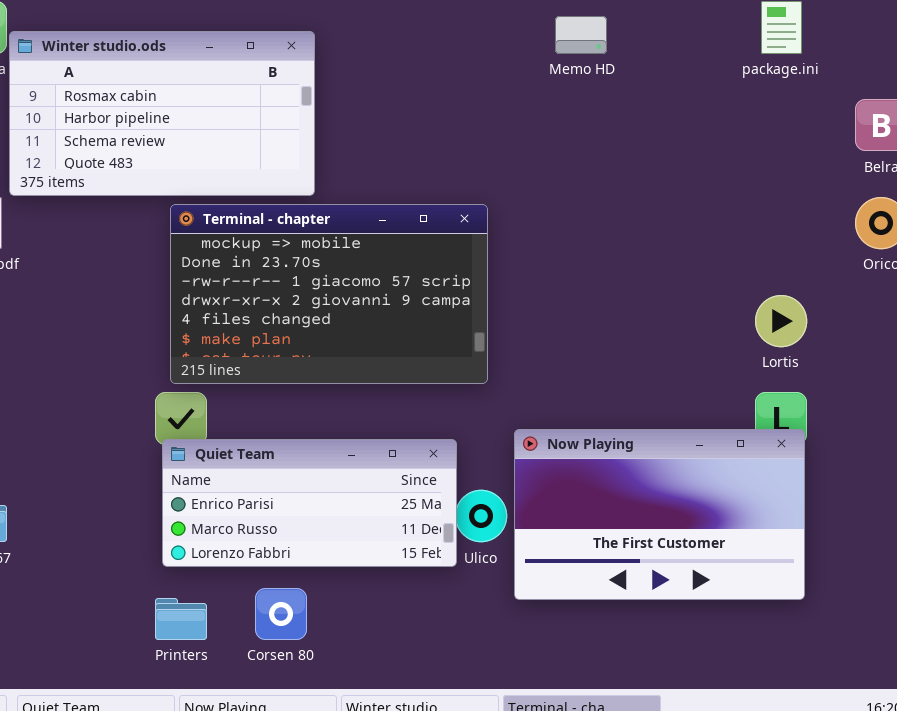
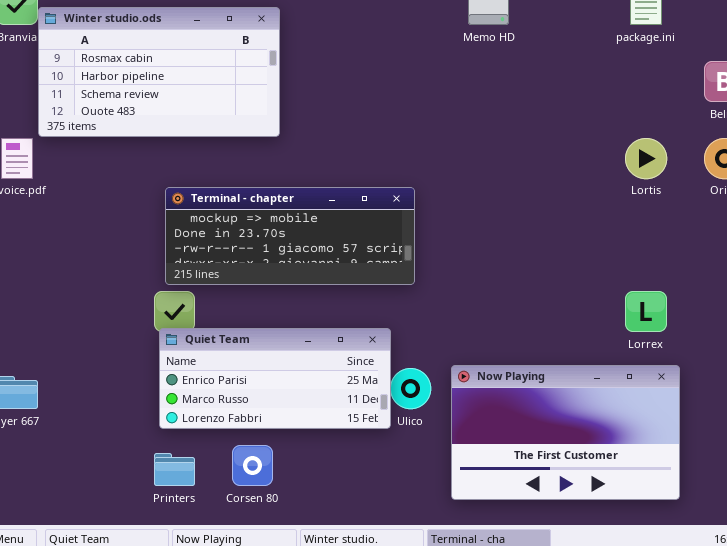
Terminal - chapter: [170,204,488,384] -> [165,187,415,285], resized
Lortis: [755,295,807,347] -> [625,138,667,179], moved
Now Playing: [514,429,805,600] -> [451,365,680,500], moved

